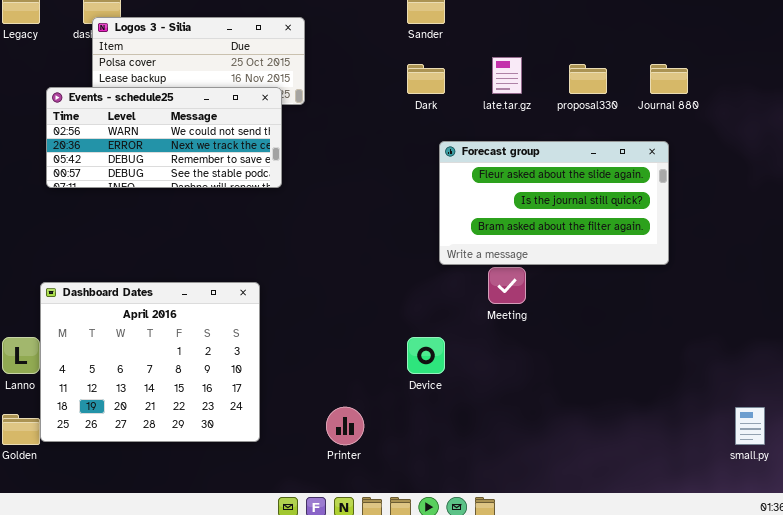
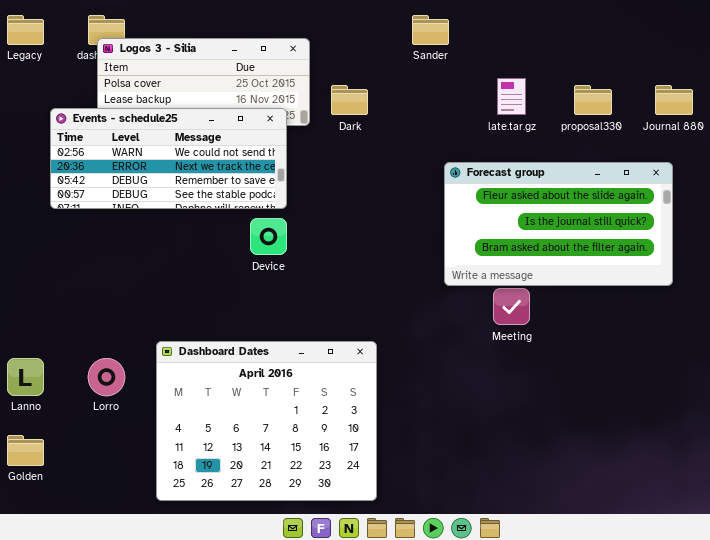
Dark: [407,64,445,94] -> [331,85,368,115], moved
Dashboard Dates: [40,282,260,442] -> [156,341,377,501], moved
Device: [407,337,445,374] -> [250,218,287,255], moved

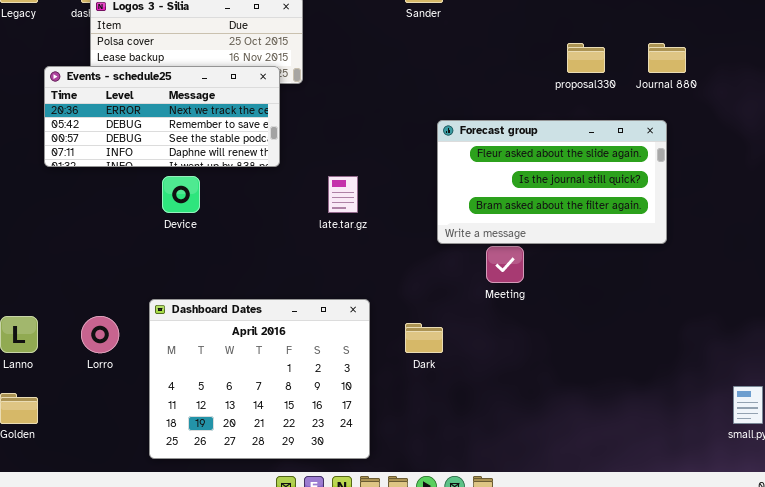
late.tar.gz: [497,78,526,115] -> [328,176,358,213], moved
Dark: [331,85,368,115] -> [405,323,443,353], moved
Events - schedule25: [50,108,287,209] -> [44,66,280,167], scrolled down 1 row
Device: [250,218,287,255] -> [162,176,200,213], moved

